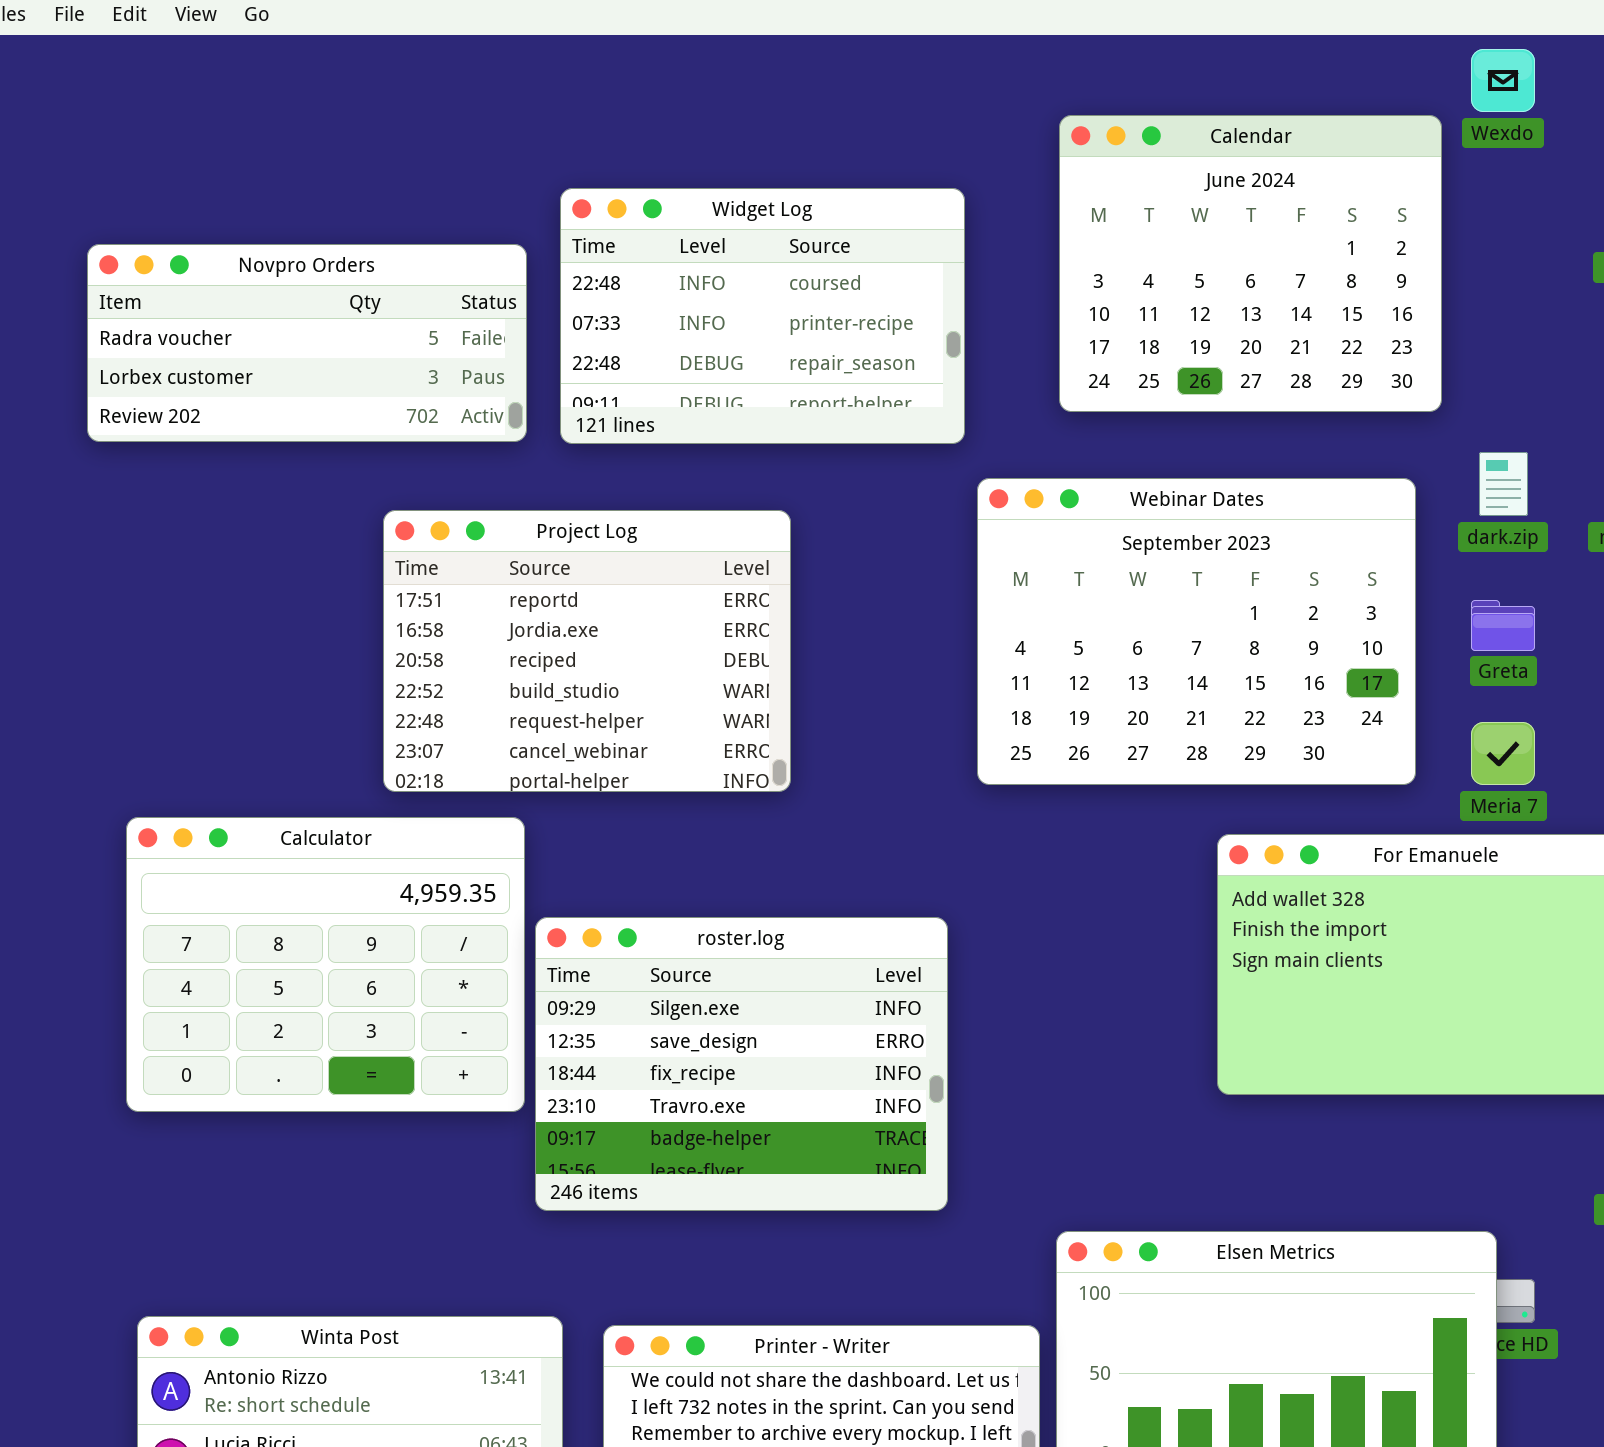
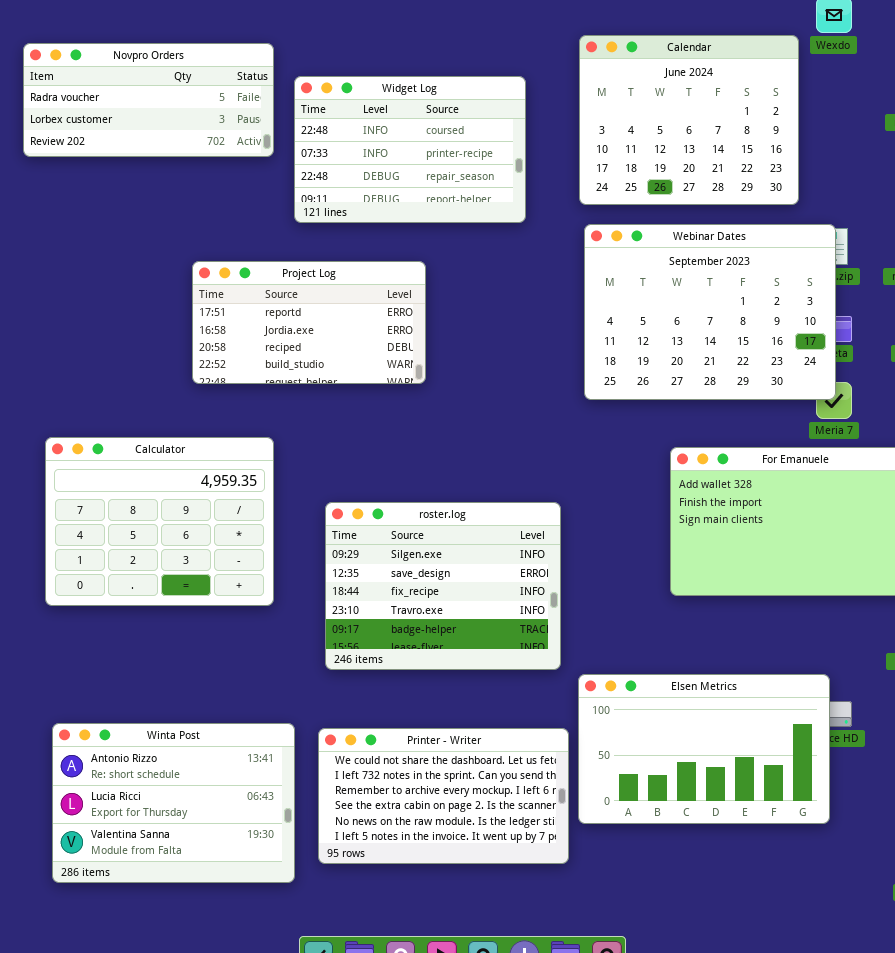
Novpro Orders: [87,244,527,442] -> [23,43,274,157], moved
Webinar Dates: [977,478,1416,785] -> [584,224,836,400], moved
Project Log: [383,510,791,792] -> [192,261,426,384], resized
roster.log: [535,917,948,1211] -> [325,502,561,670], moved

